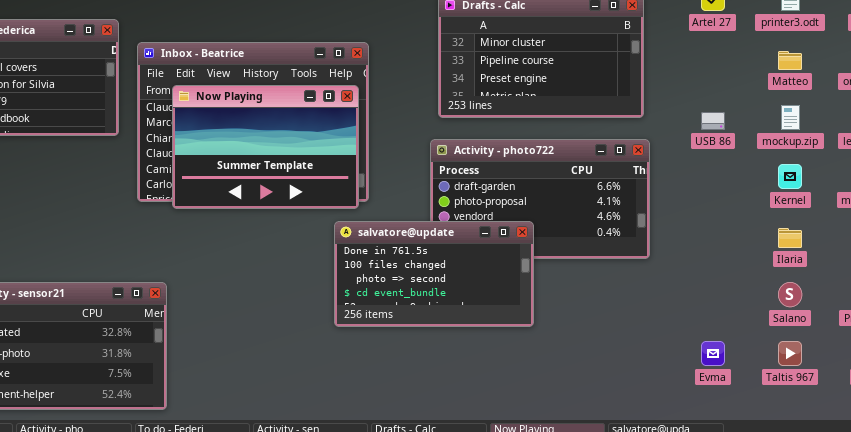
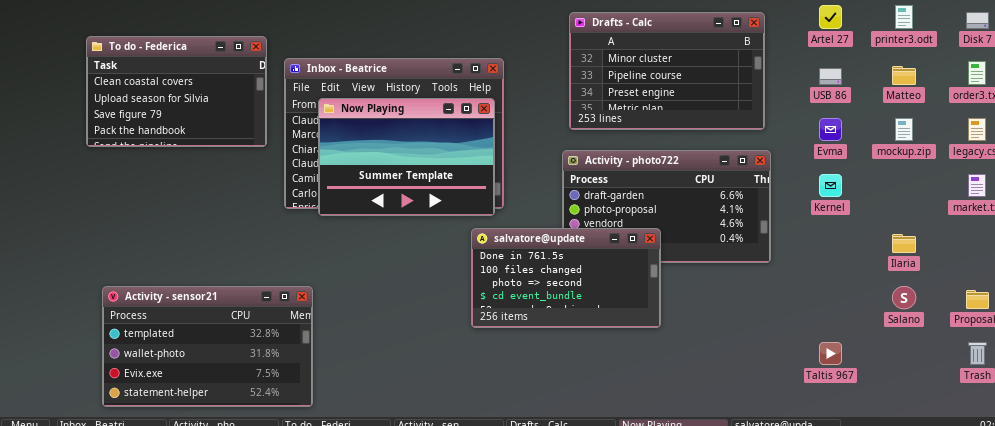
USB 86: [701,112,725,130] -> [819,68,842,85], moved
Kernel: [778,164,802,189] -> [819,174,842,197], moved
Evma: [701,341,725,366] -> [819,118,842,141], moved
Taltis 967: [778,341,802,366] -> [819,342,842,365], moved

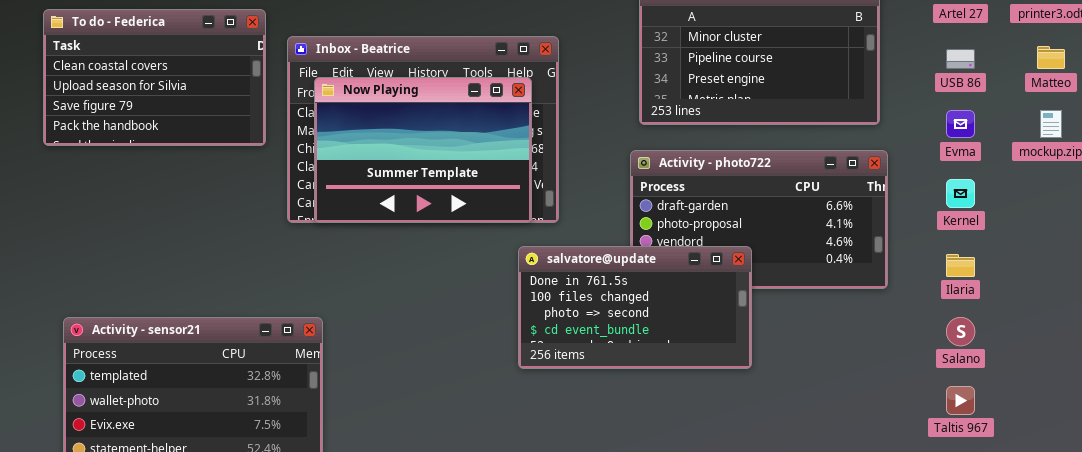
Now Playing: [318,98,495,216] -> [314,77,532,223], moved
Ilaria: [892,234,916,253] -> [946,254,975,277], moved
Salano: [892,286,916,309] -> [946,317,975,346], moved

